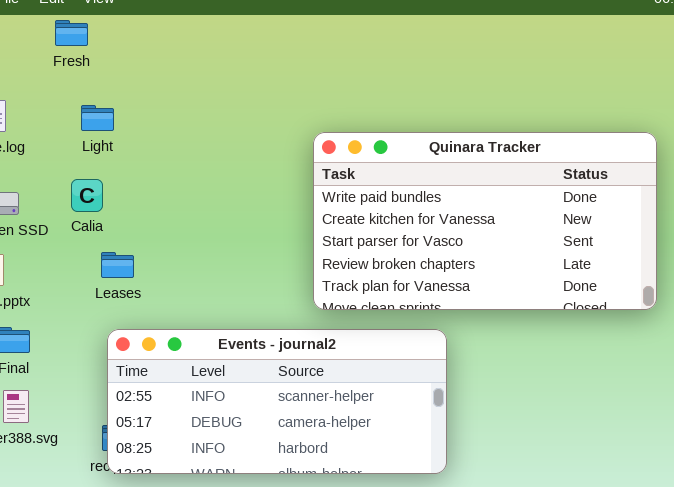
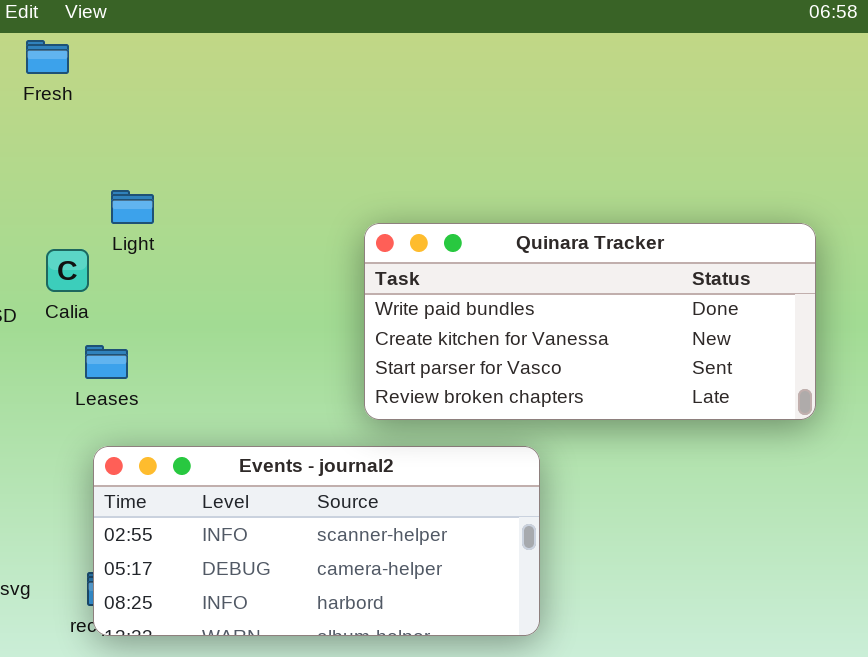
Light: [81,105,114,131] -> [111,190,154,224], moved
Quinara Tracker: [313,132,657,310] -> [364,223,816,420], resized

